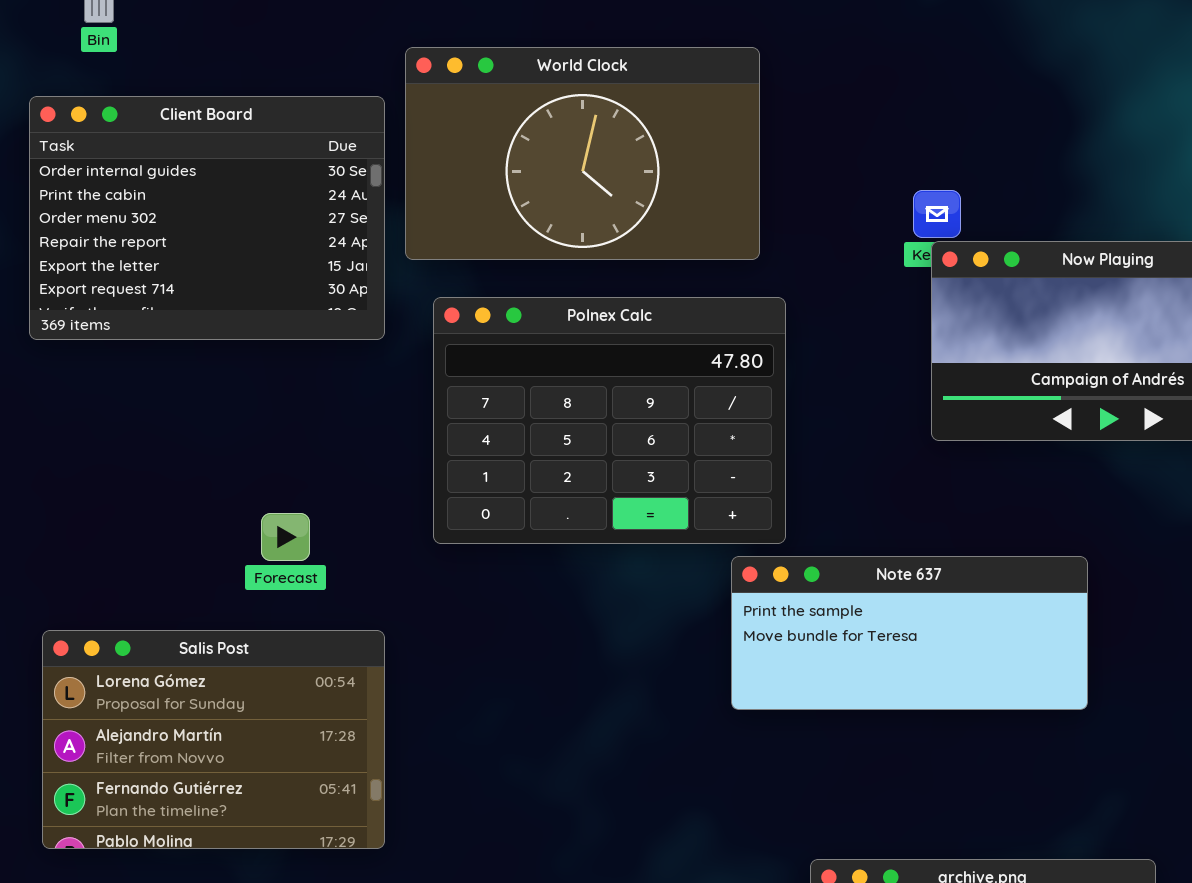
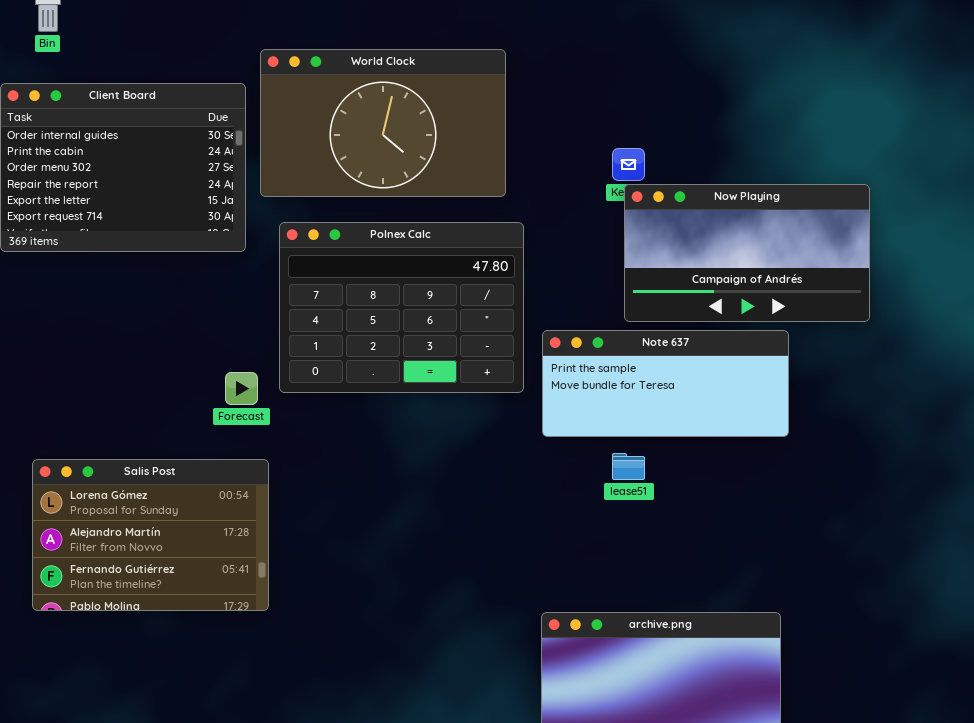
Forecast: [261,513,310,561] -> [225,372,258,405], moved
Note 637: [731,556,1088,710] -> [542,330,789,437], moved
Salis Post: [42,630,385,849] -> [32,459,269,611], moved

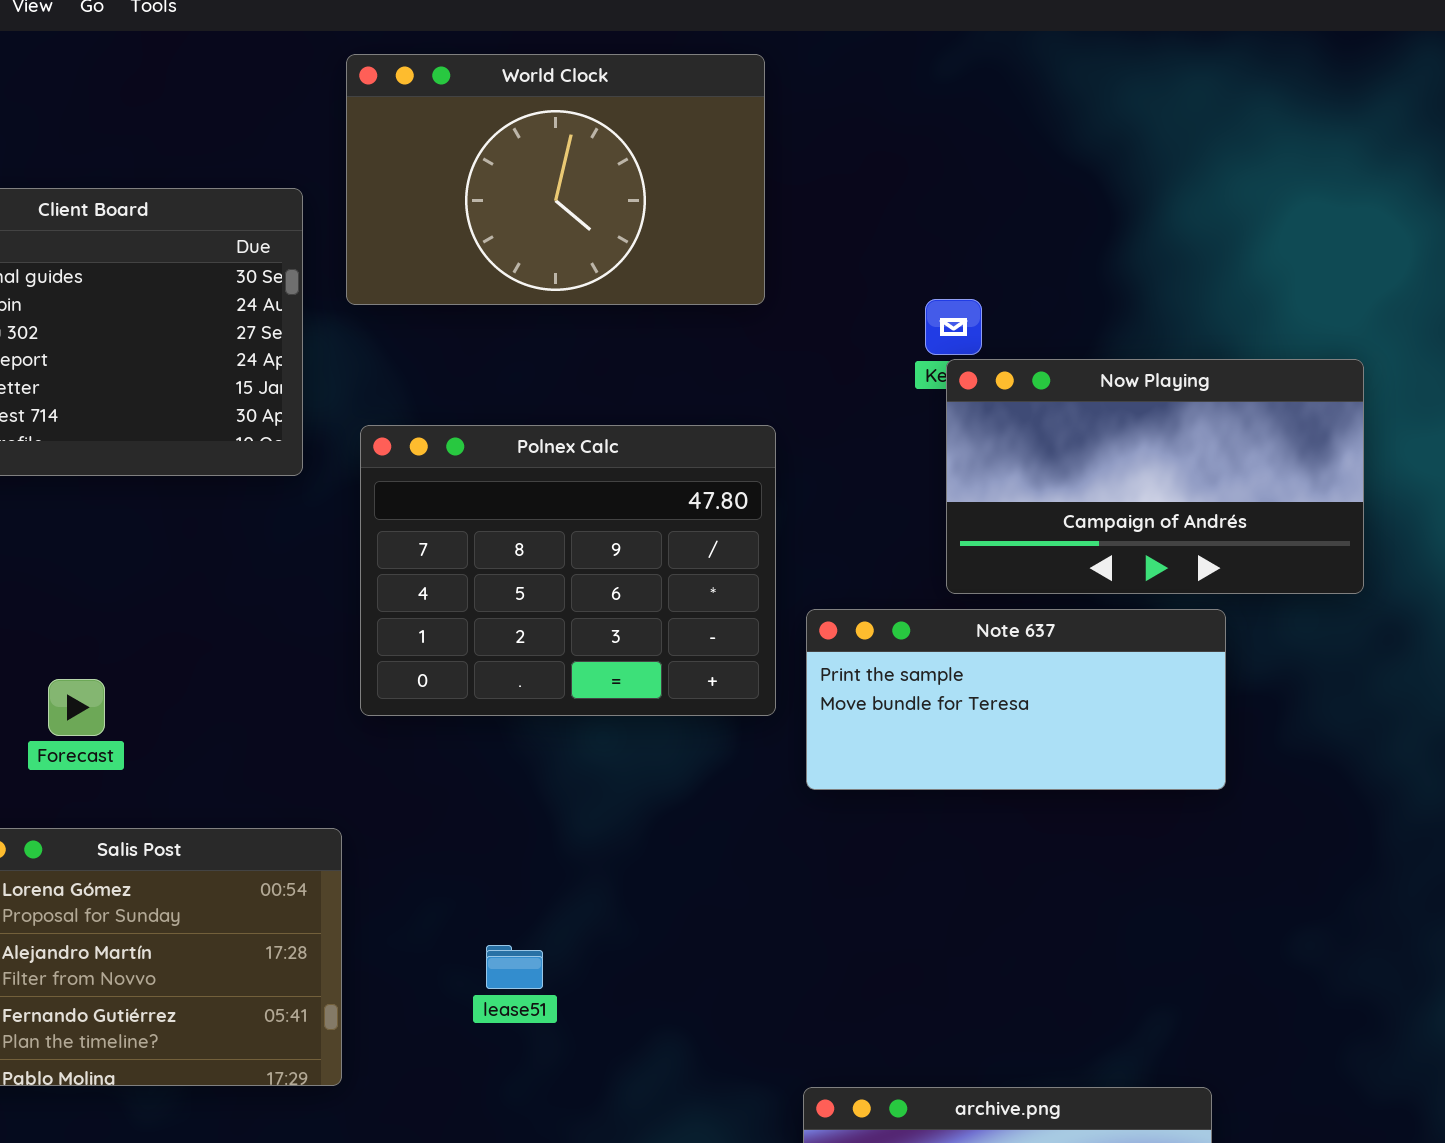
World Clock: [260,49,506,197] -> [346,54,765,305], moved
Forecast: [225,372,258,405] -> [48,679,105,736], moved
lease51: [612,453,645,480] -> [486,945,543,989], moved

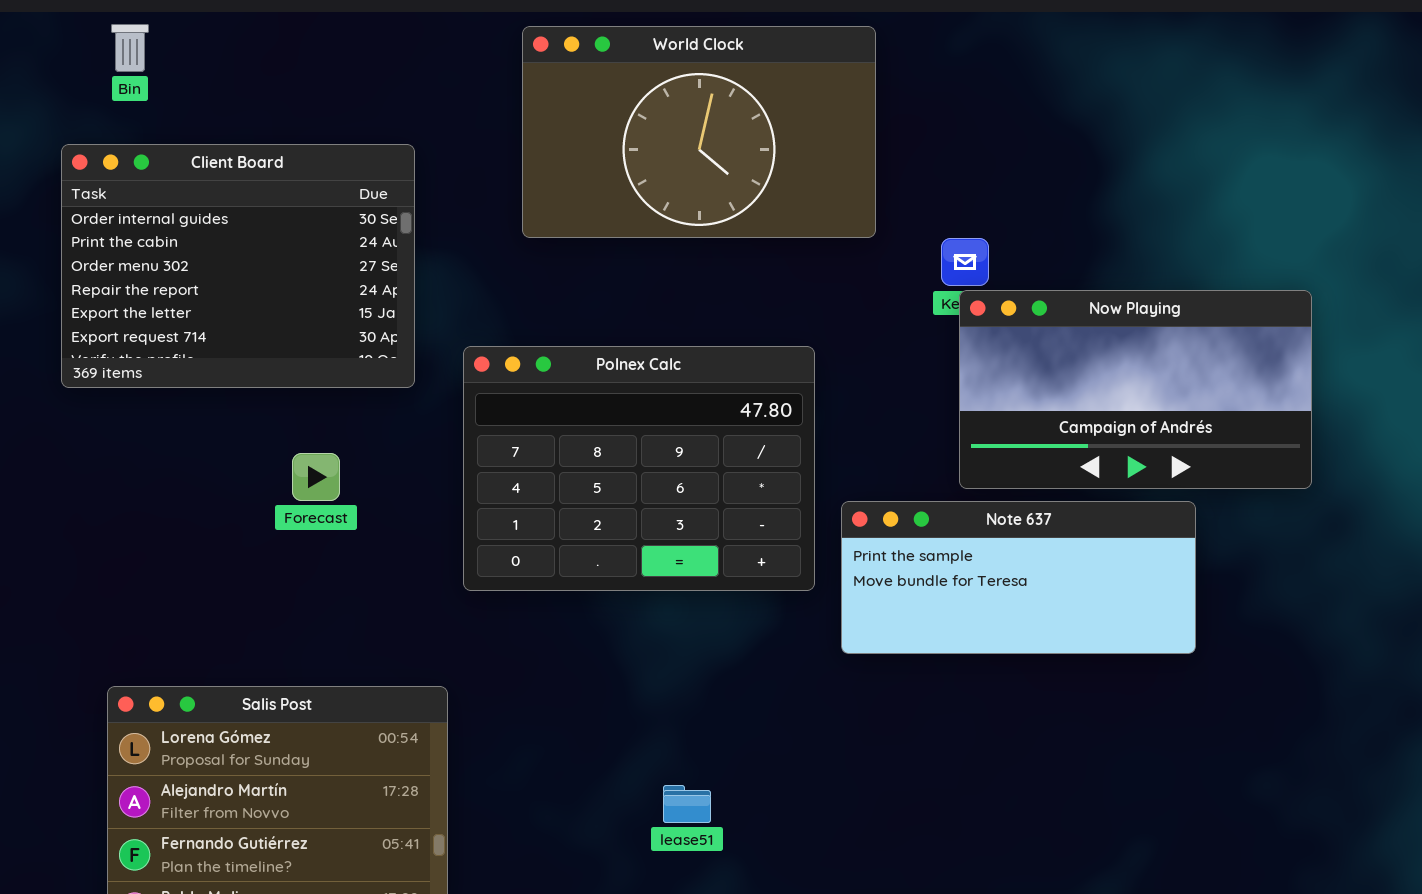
World Clock: [346,54,765,305] -> [522,26,876,238], moved
Forecast: [48,679,105,736] -> [292,453,340,501], moved
lease51: [486,945,543,989] -> [663,785,711,823], moved

